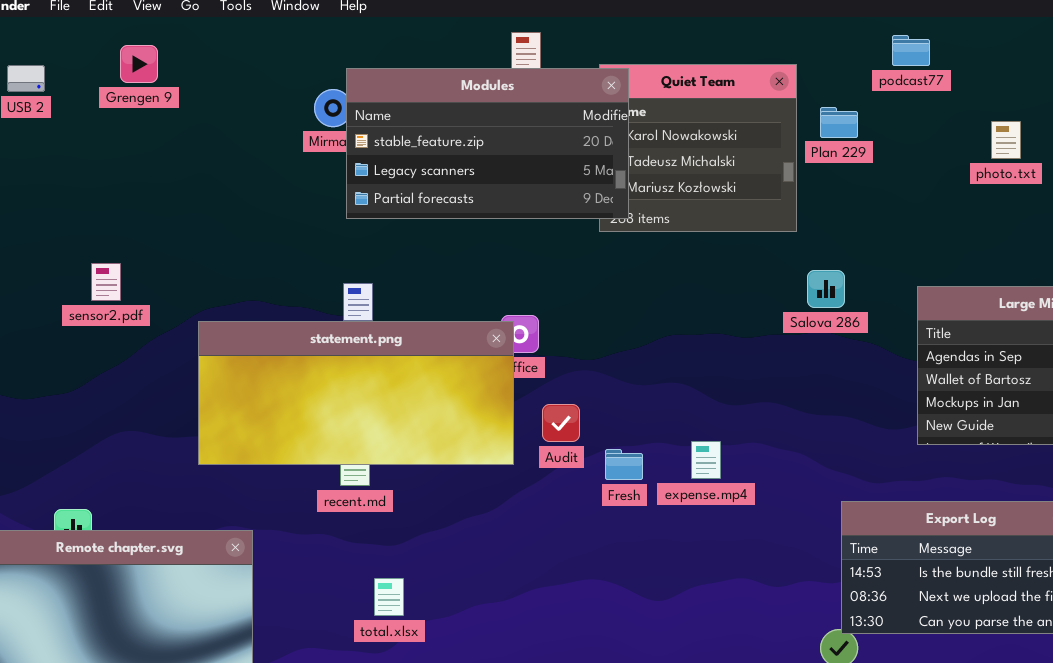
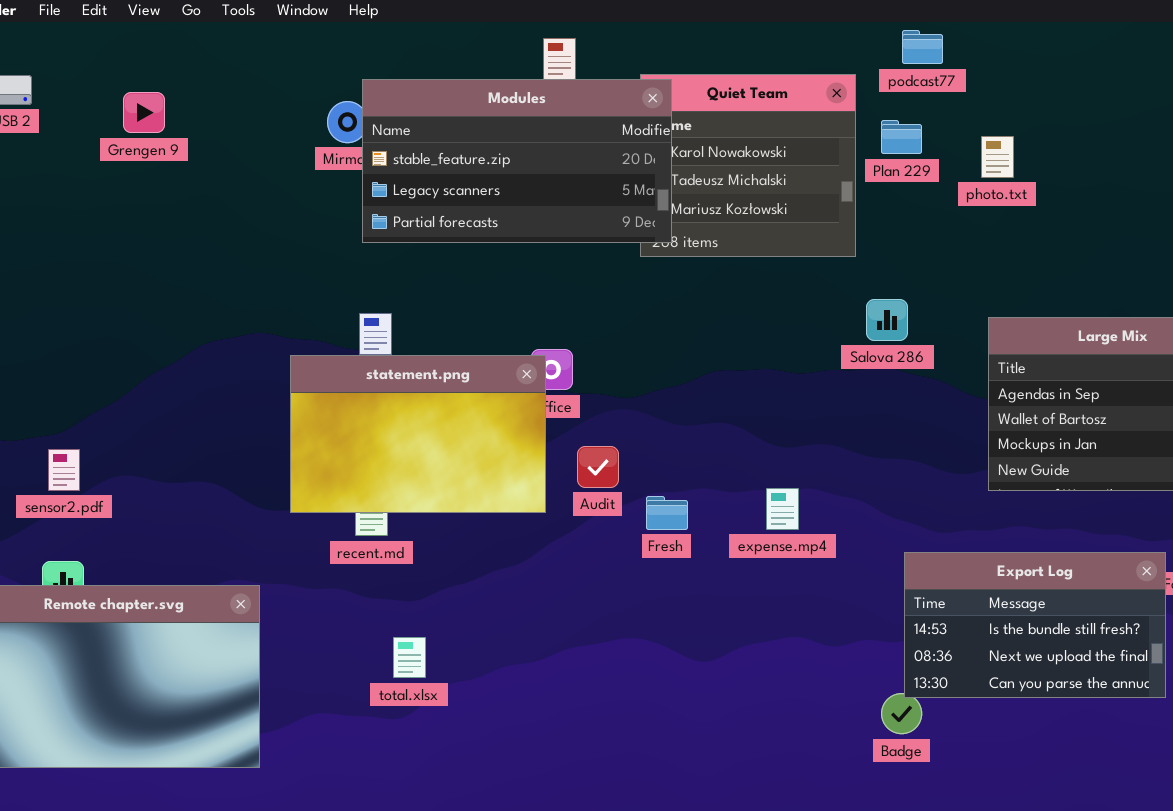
podcast77: [892,35,930,66] -> [902,30,943,64], moved
Grengen 9: [120,45,158,83] -> [123,92,165,133], moved
photo.txt: [991,121,1021,159] -> [981,136,1014,178], moved
sensor2.pdf: [91,263,121,301] -> [48,449,80,491], moved
statement.png: [198,321,514,465] -> [290,355,546,513], resized
expense.mp4: [691,441,721,479] -> [766,488,799,530], moved

